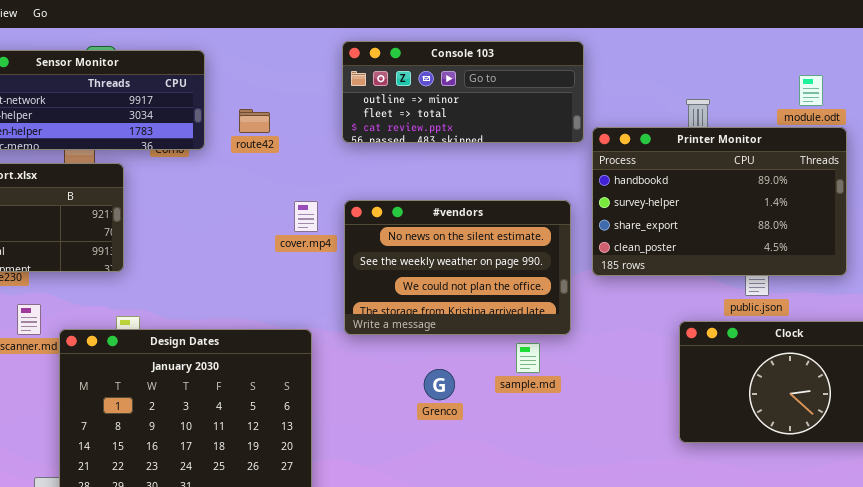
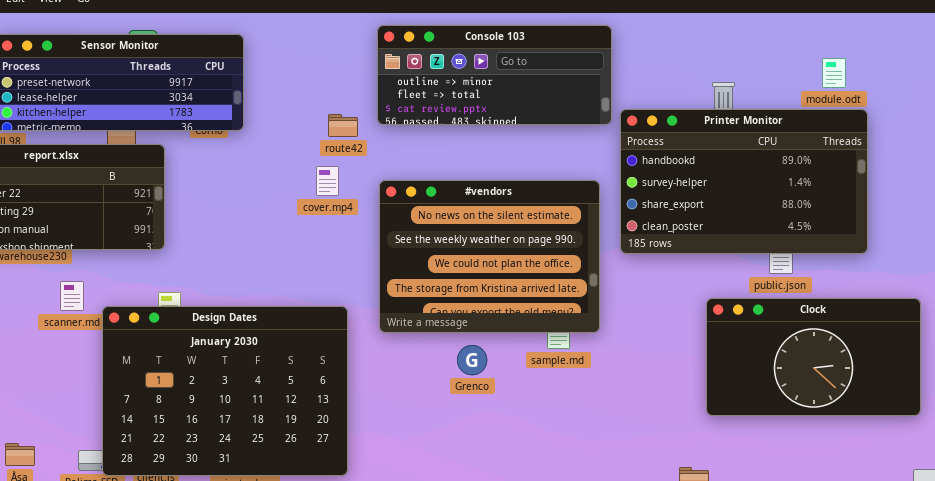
route42: [239,109,270,133] -> [328,114,358,137], moved
#vendors: [344,200,571,335] -> [379,180,600,333], resized
cover.mp4: [294,201,318,232] -> [316,166,339,196], moved

